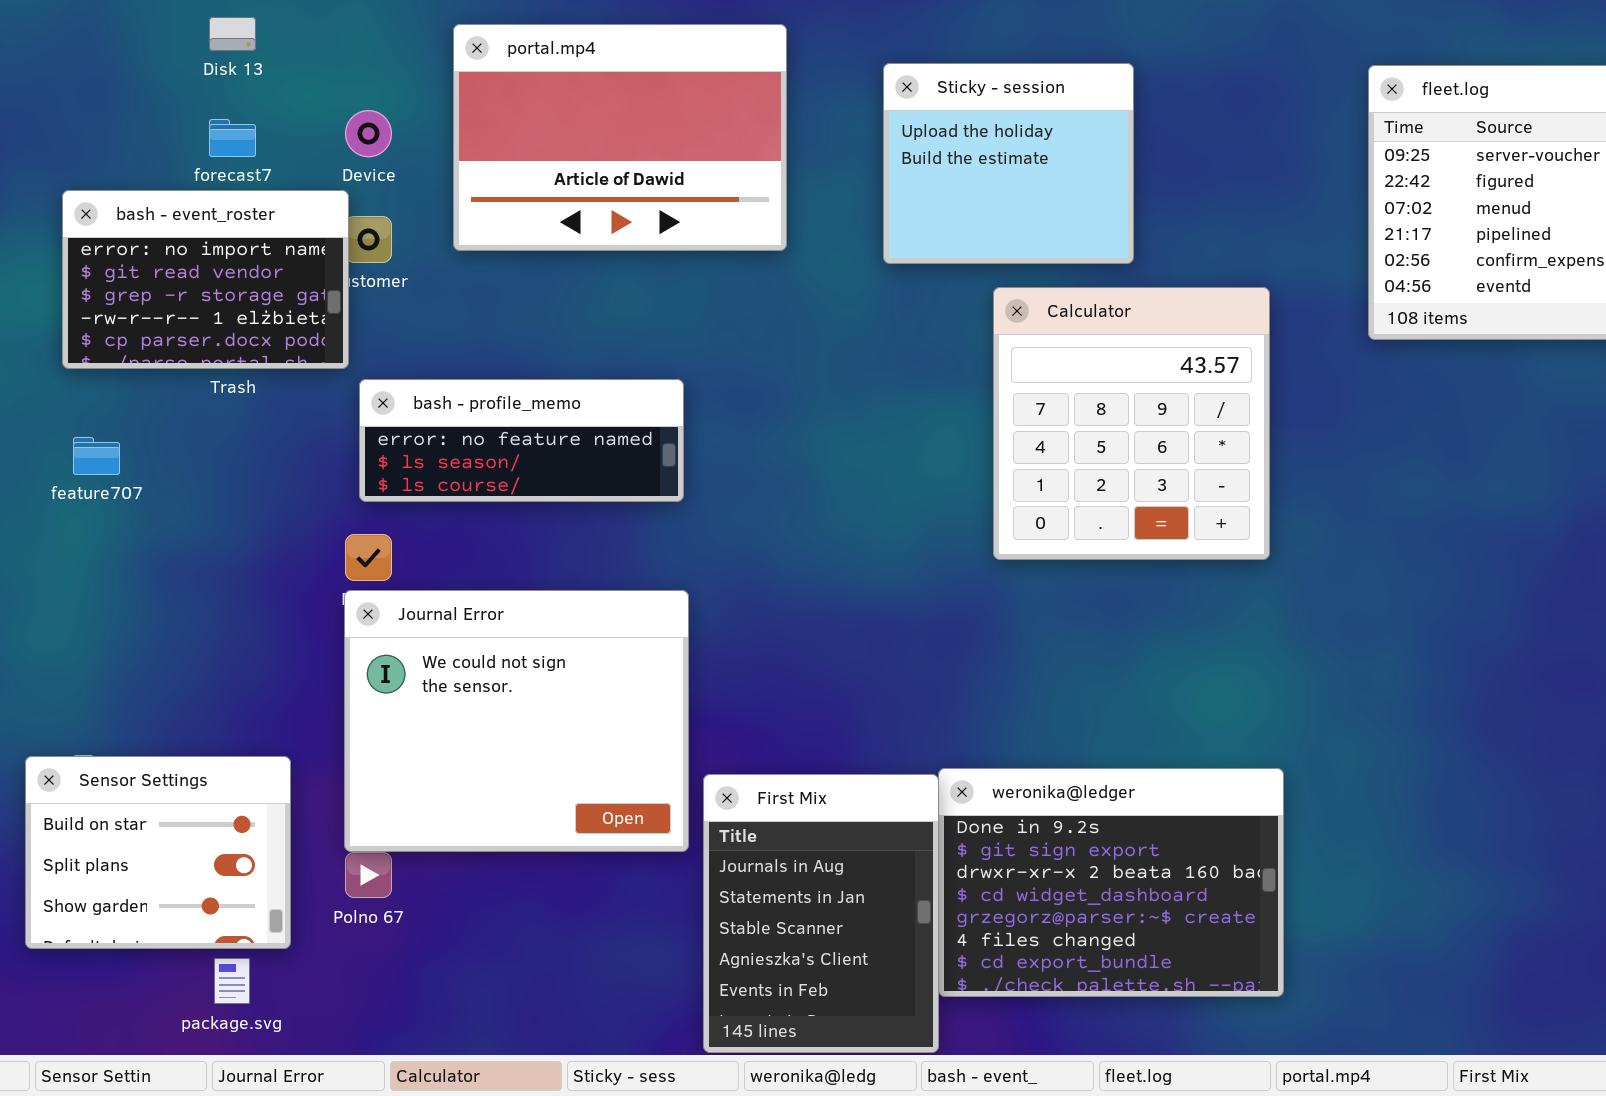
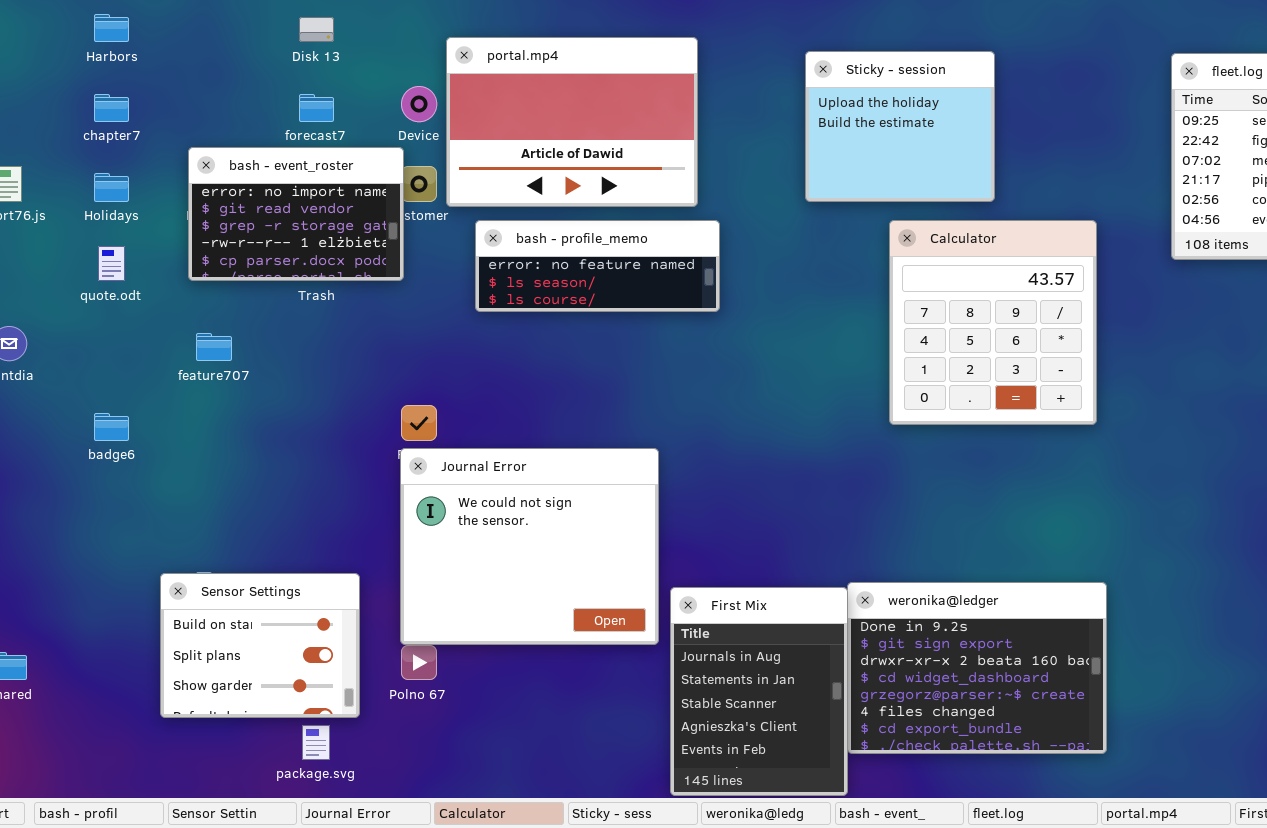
portal.mp4: [453,24,787,251] -> [446,37,698,207], moved
bash - profile_memo: [359,379,684,502] -> [475,220,720,312], moved

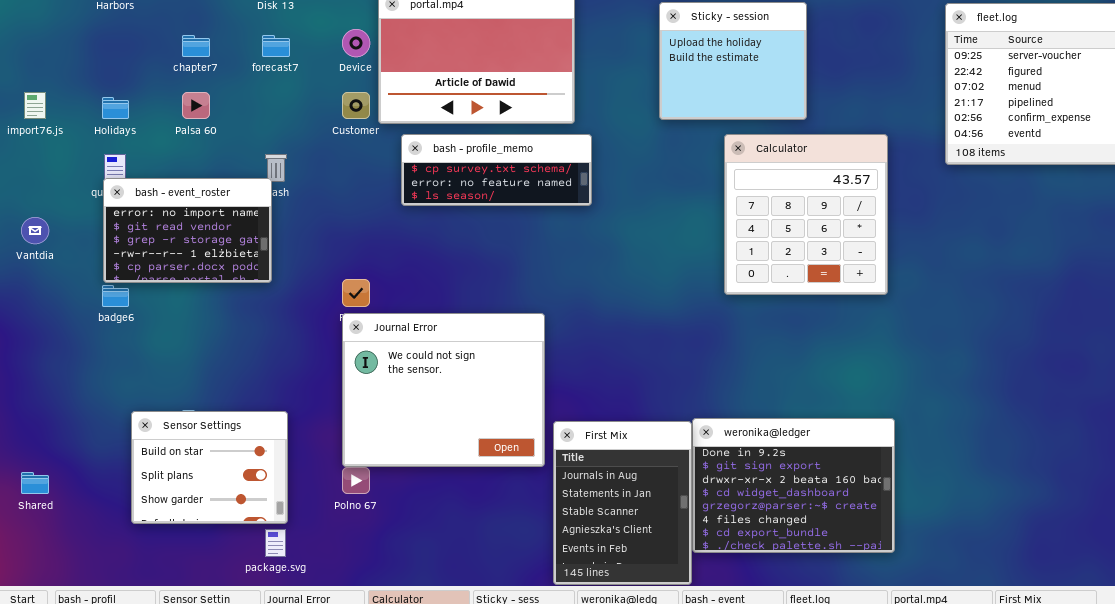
chapter7: [94,94,129,122] -> [182,35,210,57], moved
bash - event_roster: [188,147,404,281] -> [103,178,272,283], moved
bash - profile_memo: [475,220,720,312] -> [401,134,592,206], scrolled up 1 row
Sensor Settings: [160,573,360,718] -> [131,411,288,524], moved

